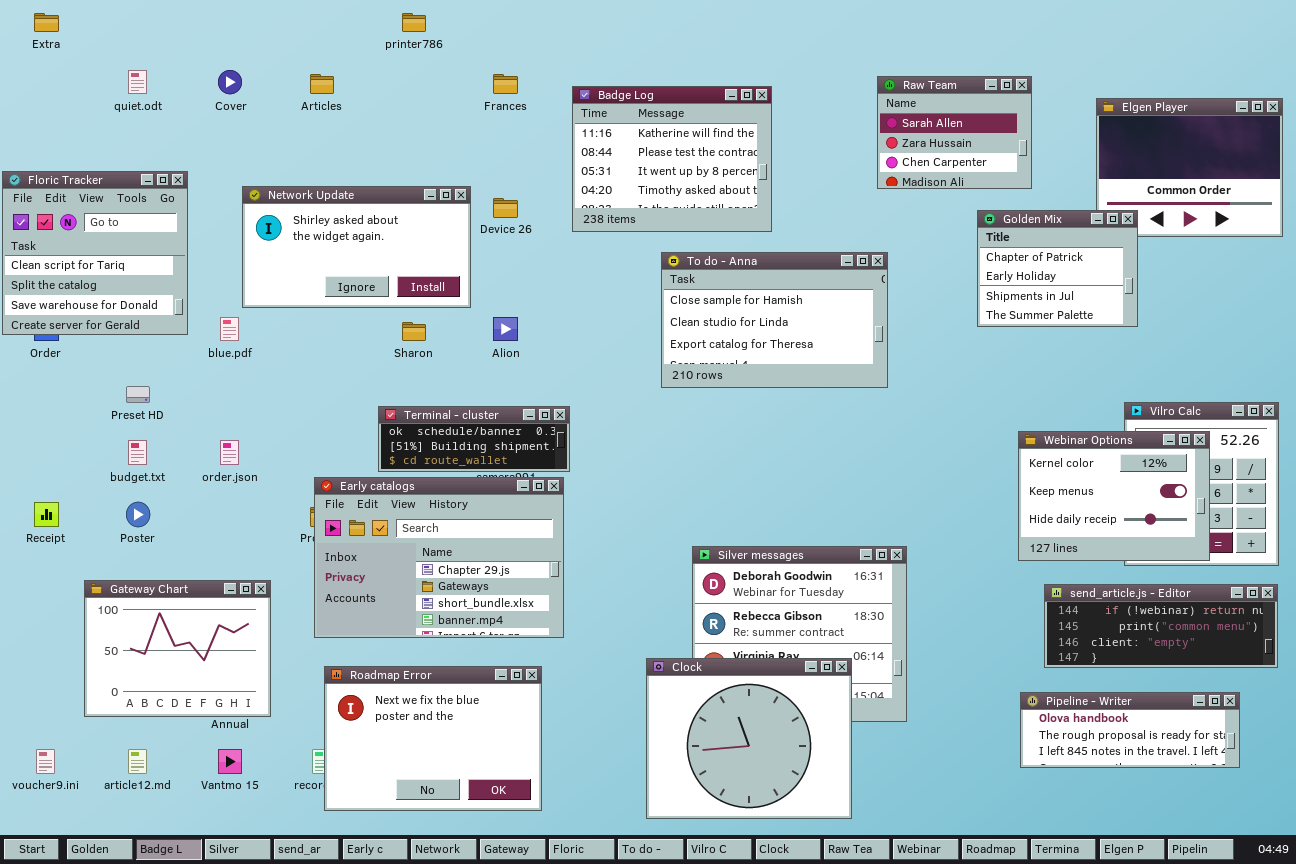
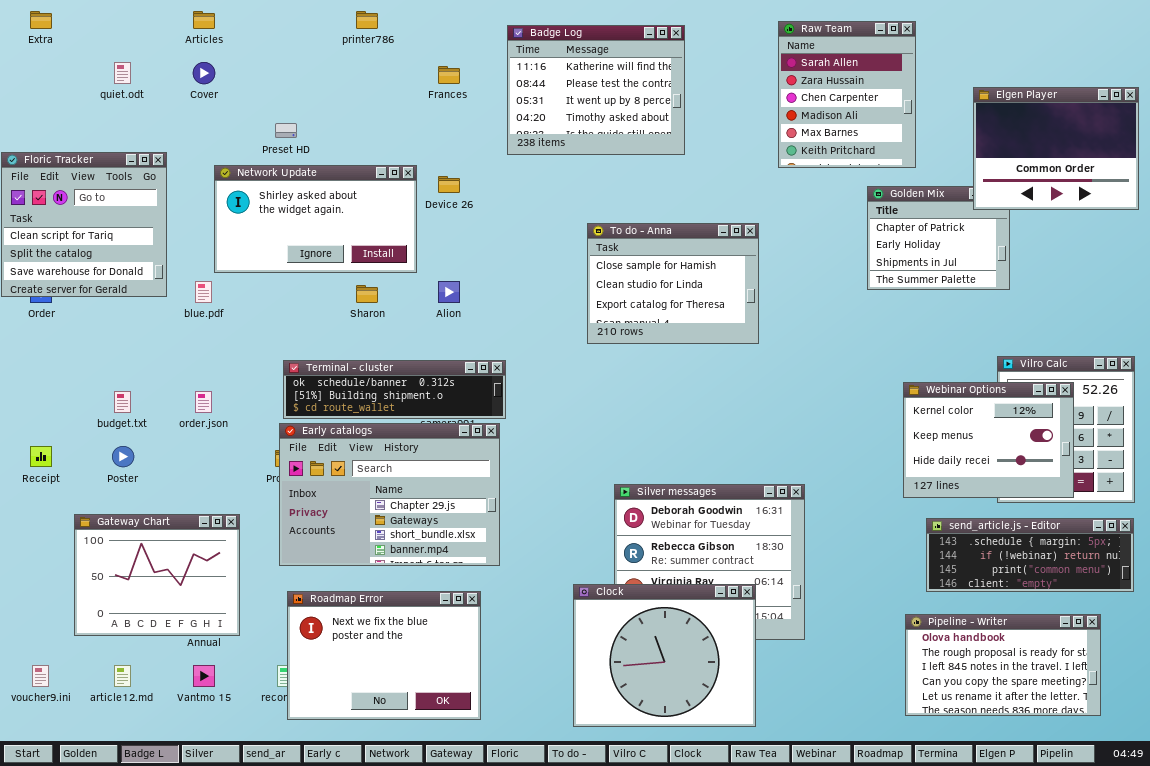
Articles: [310,74,334,94] -> [193,11,215,29], moved
Raw Team: [877,76,1032,189] -> [778,21,916,168], resized
Badge Log: [572,86,772,232] -> [507,25,685,155], moved
Elgen Player: [1096,98,1283,237] -> [973,87,1139,210], raised
To do - Anna: [661,252,888,388] -> [587,223,759,344], resized
Preset HD: [126,386,150,403] -> [275,123,297,138], moved
Terminal - cluster: [378,406,570,472] -> [283,360,506,419], resized
send_article.js - Editor: [1044,584,1278,668] -> [926,518,1134,592], scrolled up 1 row
Pipeline - Writer: [1020,692,1240,768] -> [905,614,1101,716], resized

